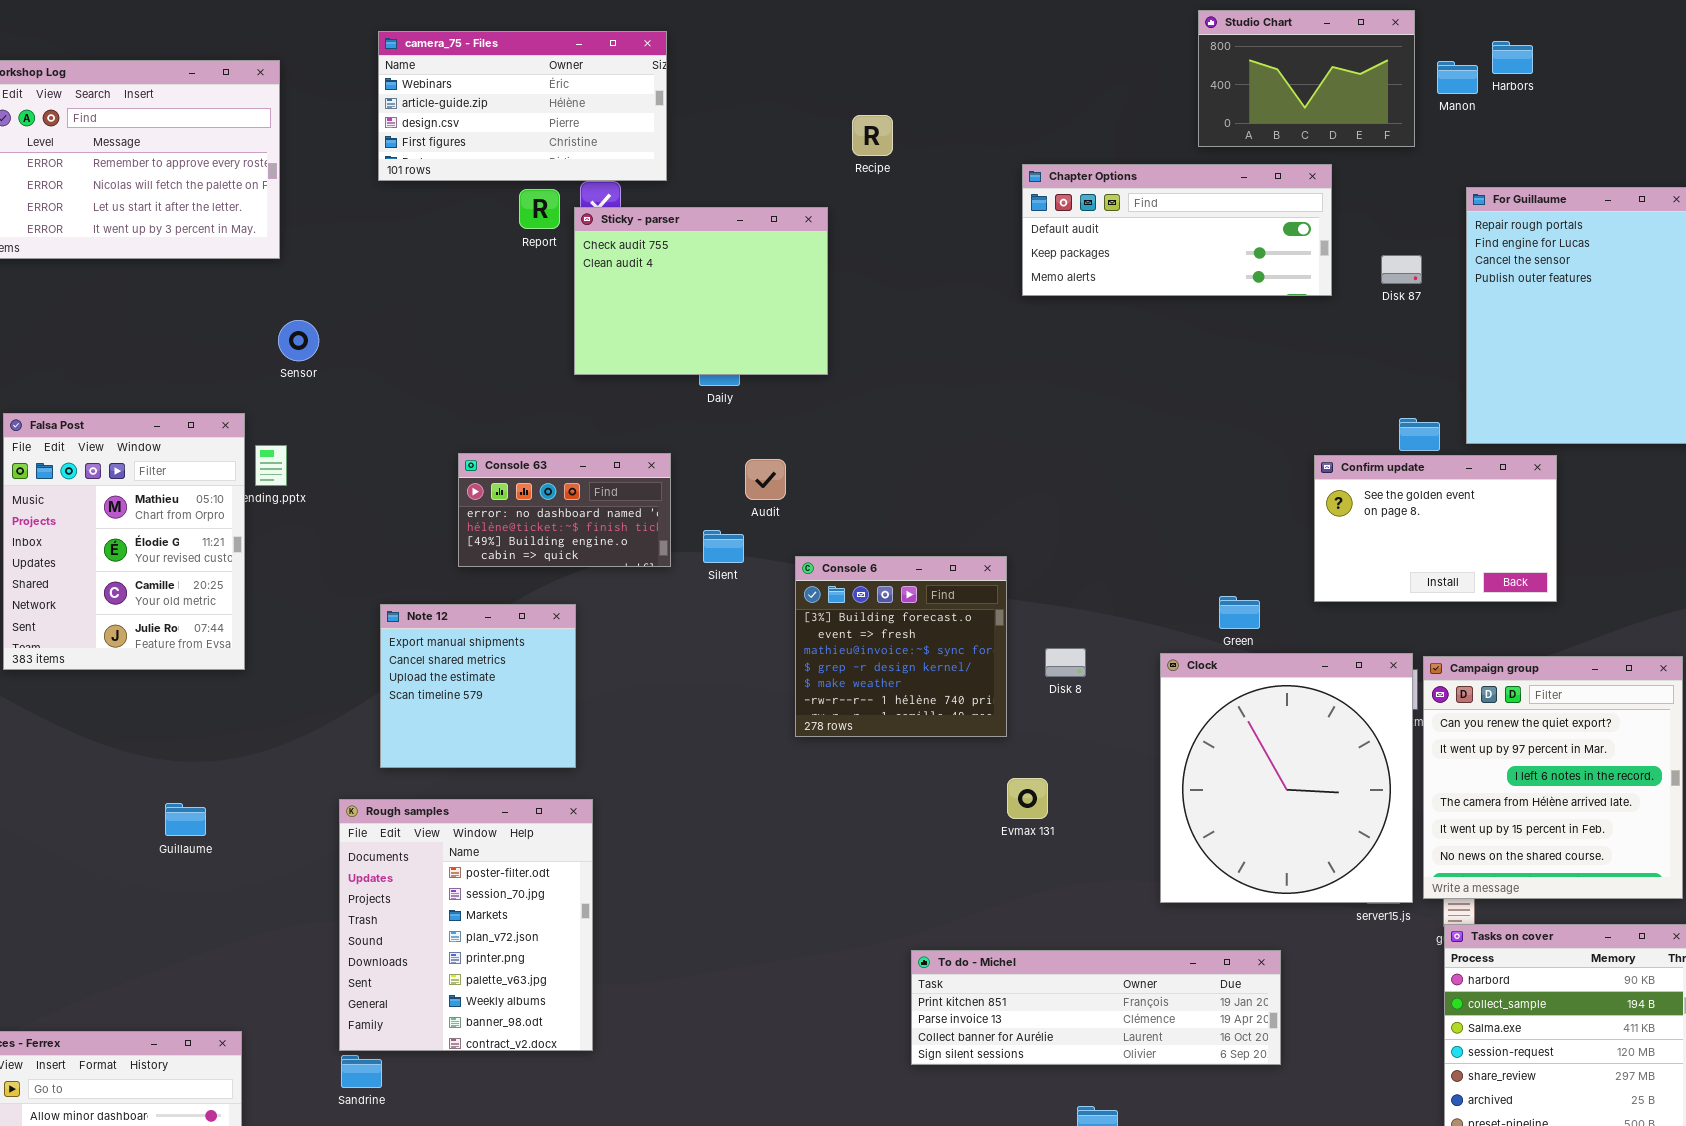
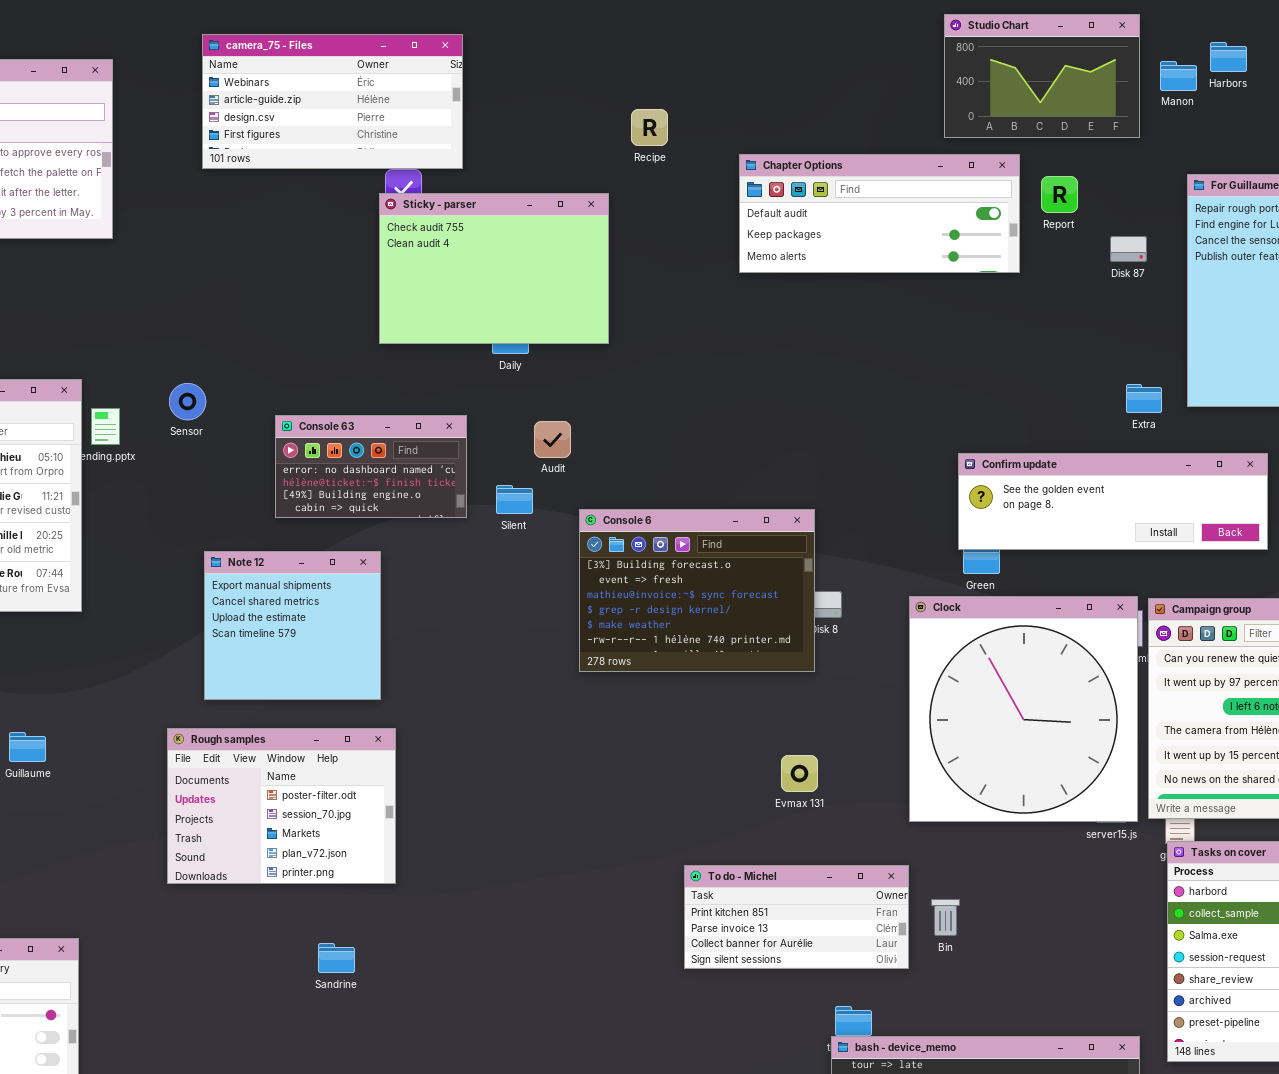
Chapter Options: [1022,164,1332,296] -> [739,154,1020,273], moved
Report: [519,189,560,229] -> [1041,176,1078,213], moved
Sensor: [278,320,319,361] -> [169,383,206,420], moved
Confirm update: [1314,455,1557,602] -> [958,453,1268,550], resized
Console 6: [795,556,1007,737] -> [579,509,815,672], resized
Evmax 131: [1007,778,1048,819] -> [781,755,818,792], moved
Rough samples: [339,799,593,1051] -> [167,728,396,884], resized
To do - Michel: [911,950,1281,1065] -> [684,865,909,969], resized
Sandrine: [341,1055,382,1088] -> [318,943,355,973], moved

